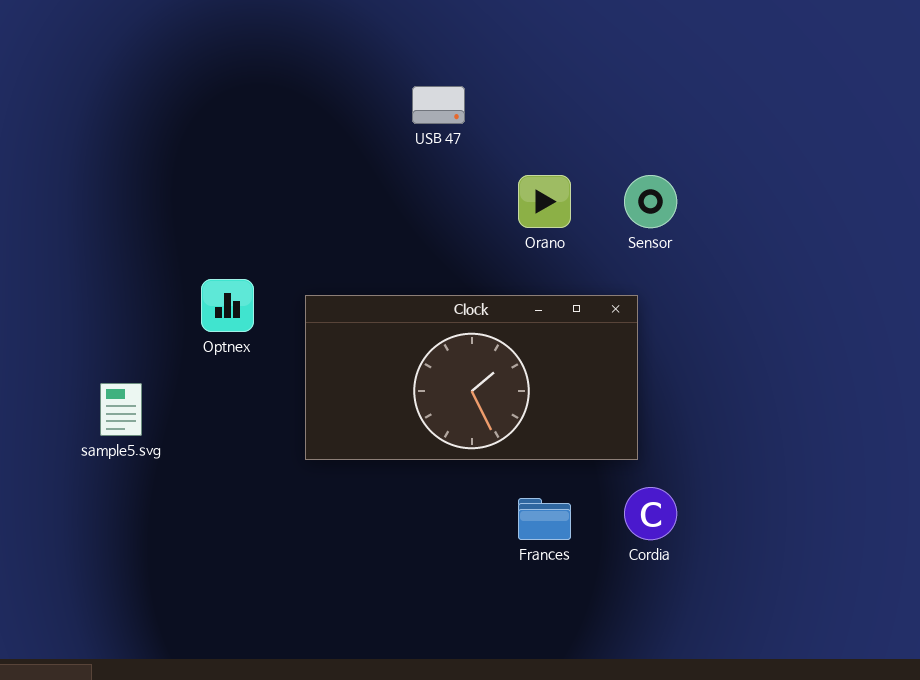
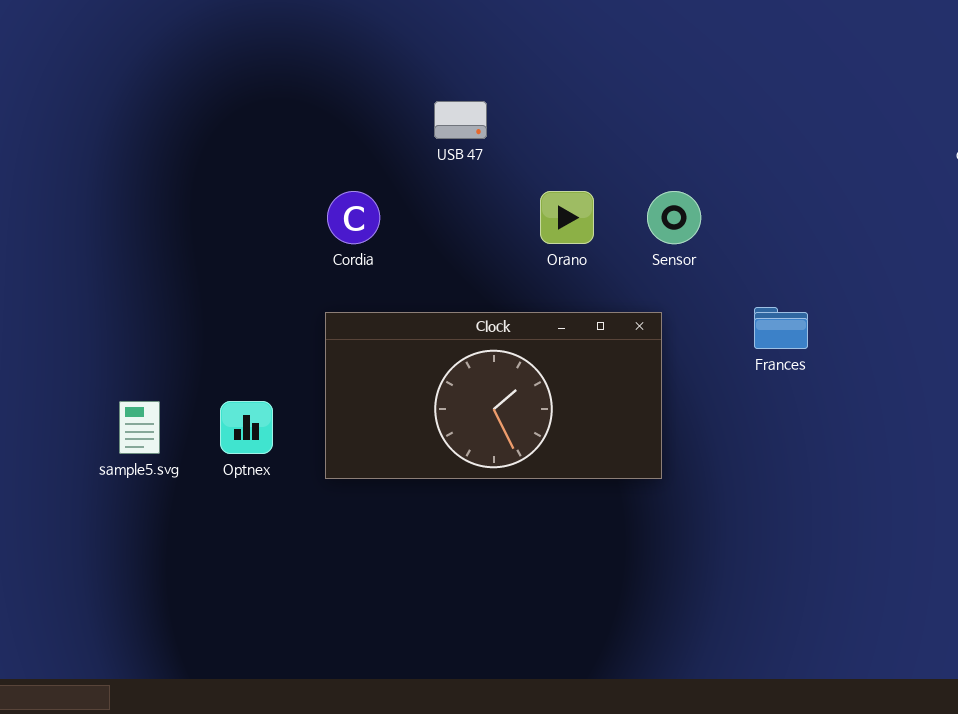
Optnex: [201,279,254,332] -> [220,401,273,454], moved
Cordia: [624,487,677,540] -> [327,191,380,244], moved
Frances: [518,498,571,540] -> [754,307,808,349], moved

